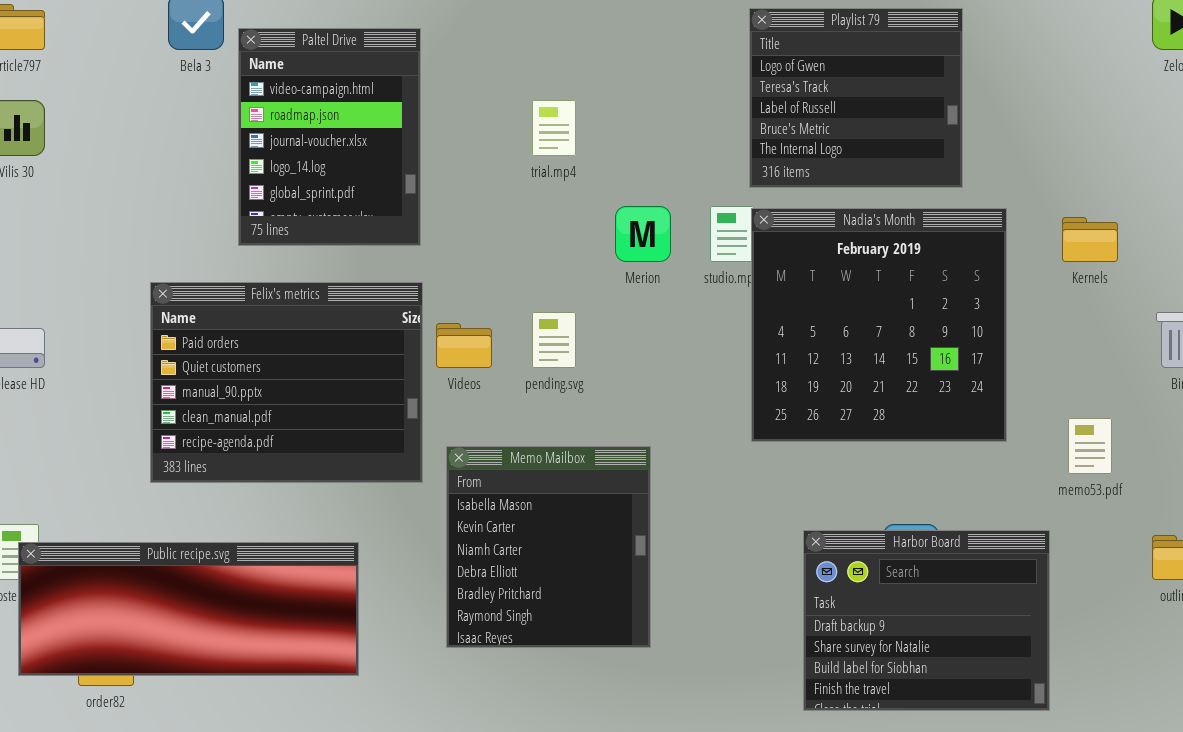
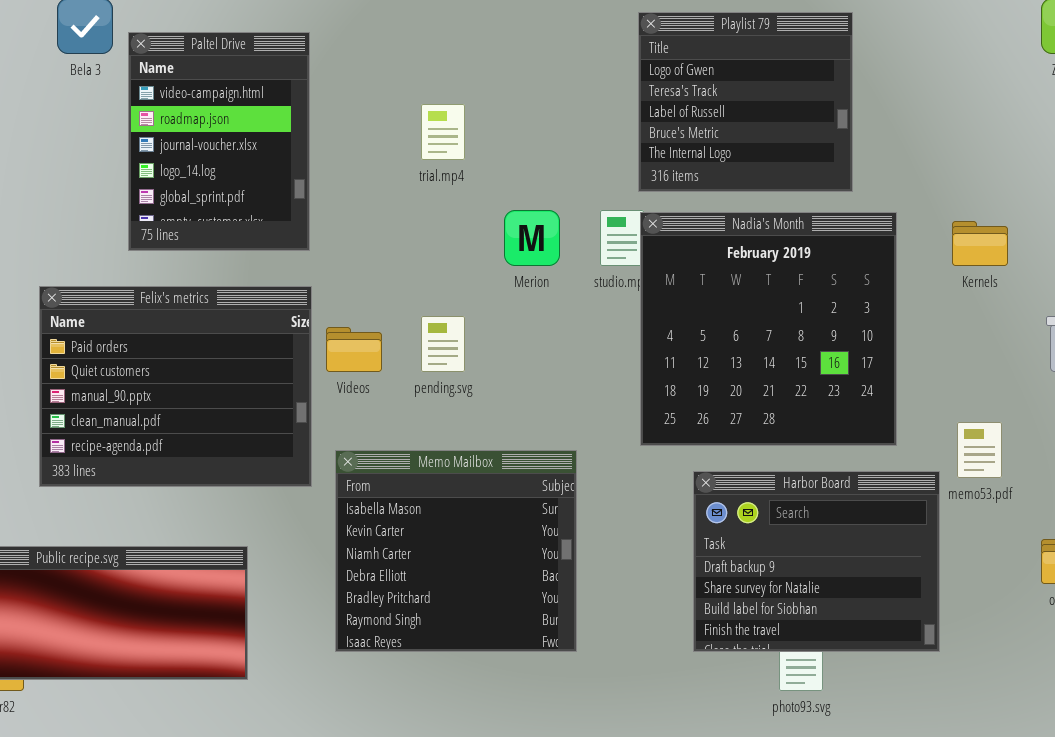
Memo Mailbox: [446,446,651,648] -> [335,450,577,652], resized
Harbor Board: [803,530,1050,711] -> [693,471,940,652], moved

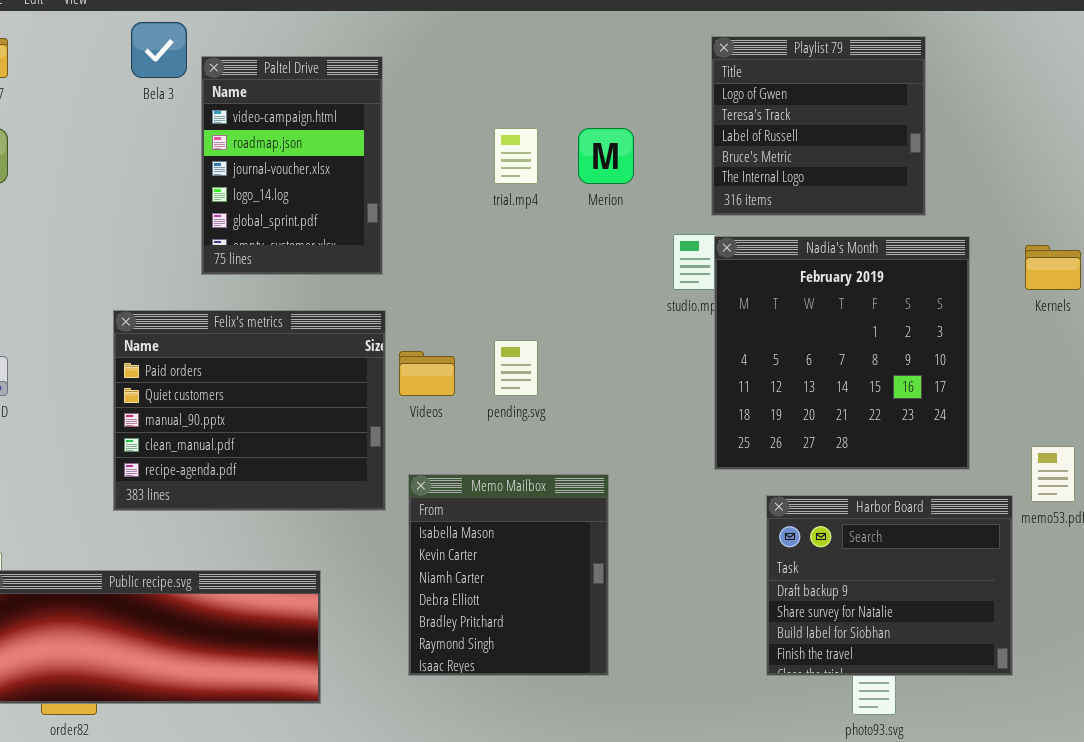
Merion: [504,210,560,266] -> [578,128,634,184], moved
Memo Mailbox: [335,450,577,652] -> [408,474,609,676], resized

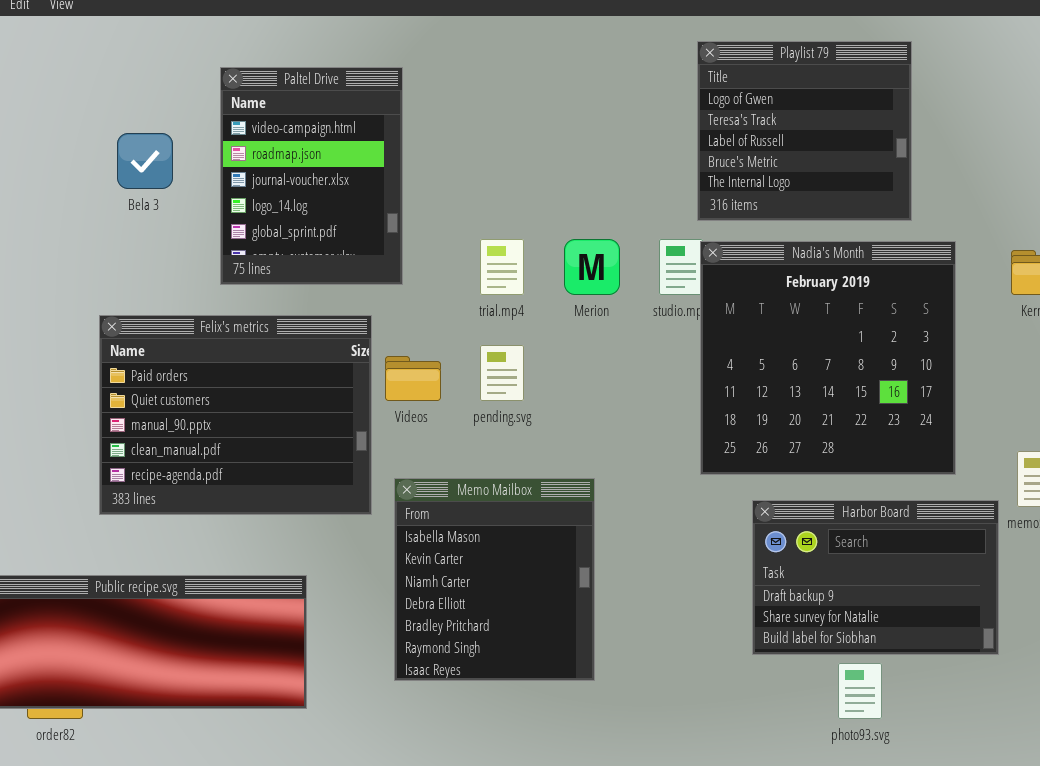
Bela 3: [131,22,187,78] -> [117,133,173,189], moved
Paltel Drive: [201,56,383,275] -> [220,67,403,285], moved
trial.mp4: [494,128,538,184] -> [480,239,524,295], moved
Merion: [578,128,634,184] -> [564,239,620,295], moved
Harbor Board: [766,495,1013,676] -> [752,500,999,655], resized

